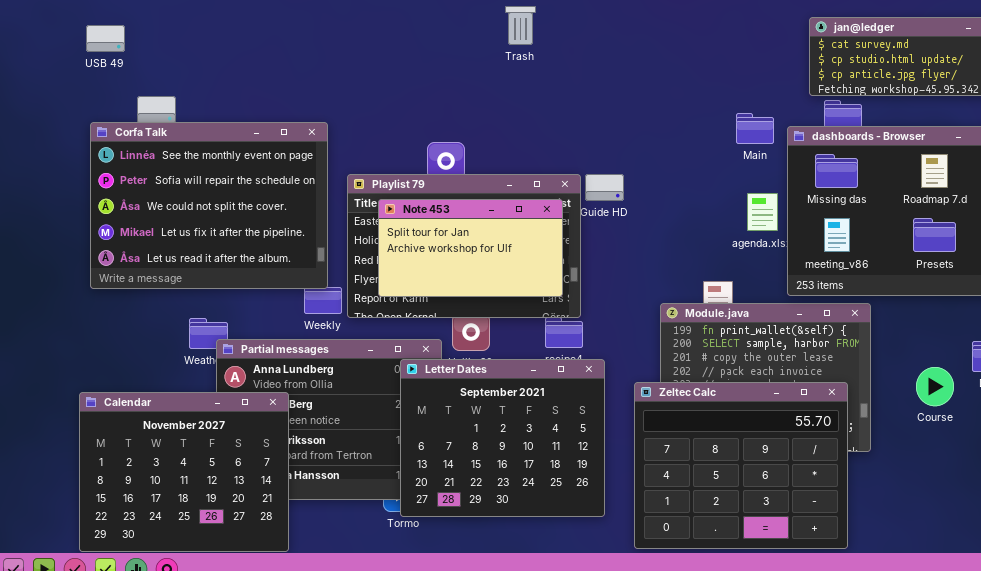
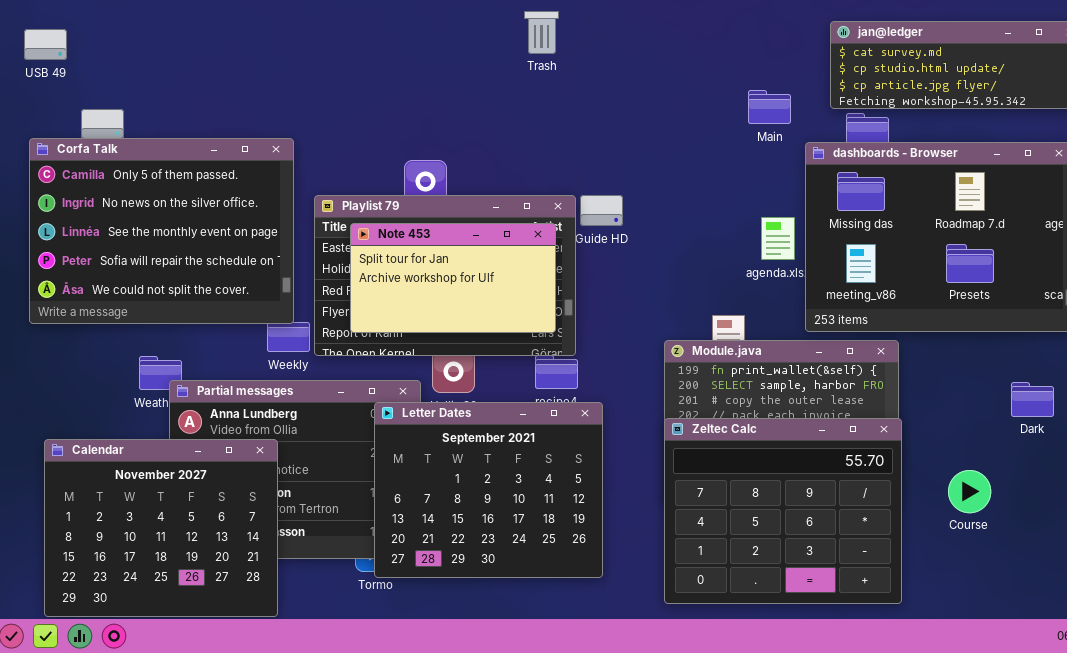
Trash: [505,6,536,45] -> [524,11,559,54], moved
Main: [736,113,774,144] -> [748,90,791,124], moved
Corfa Talk: [90,122,328,289] -> [29,138,294,324], scrolled up 2 rows
Course: [916,367,954,406] -> [948,470,991,513], moved
Zeltec Calc: [634,382,848,549] -> [664,418,902,604], moved
Calendar: [79,392,289,552] -> [44,439,278,617], moved

